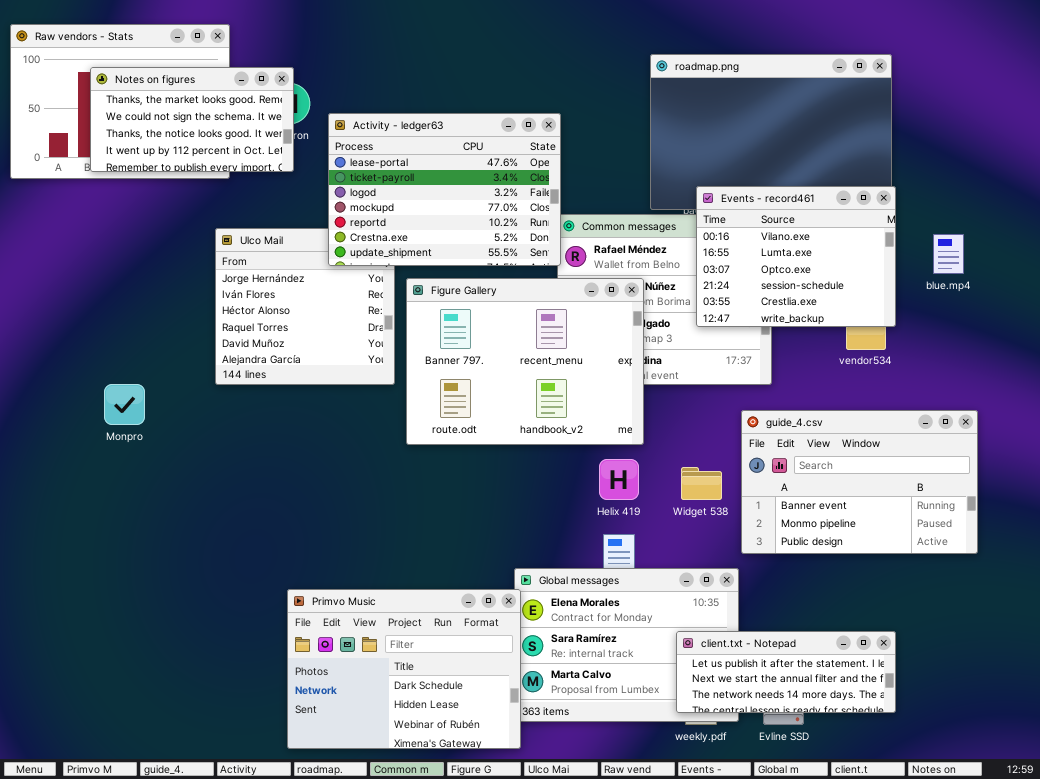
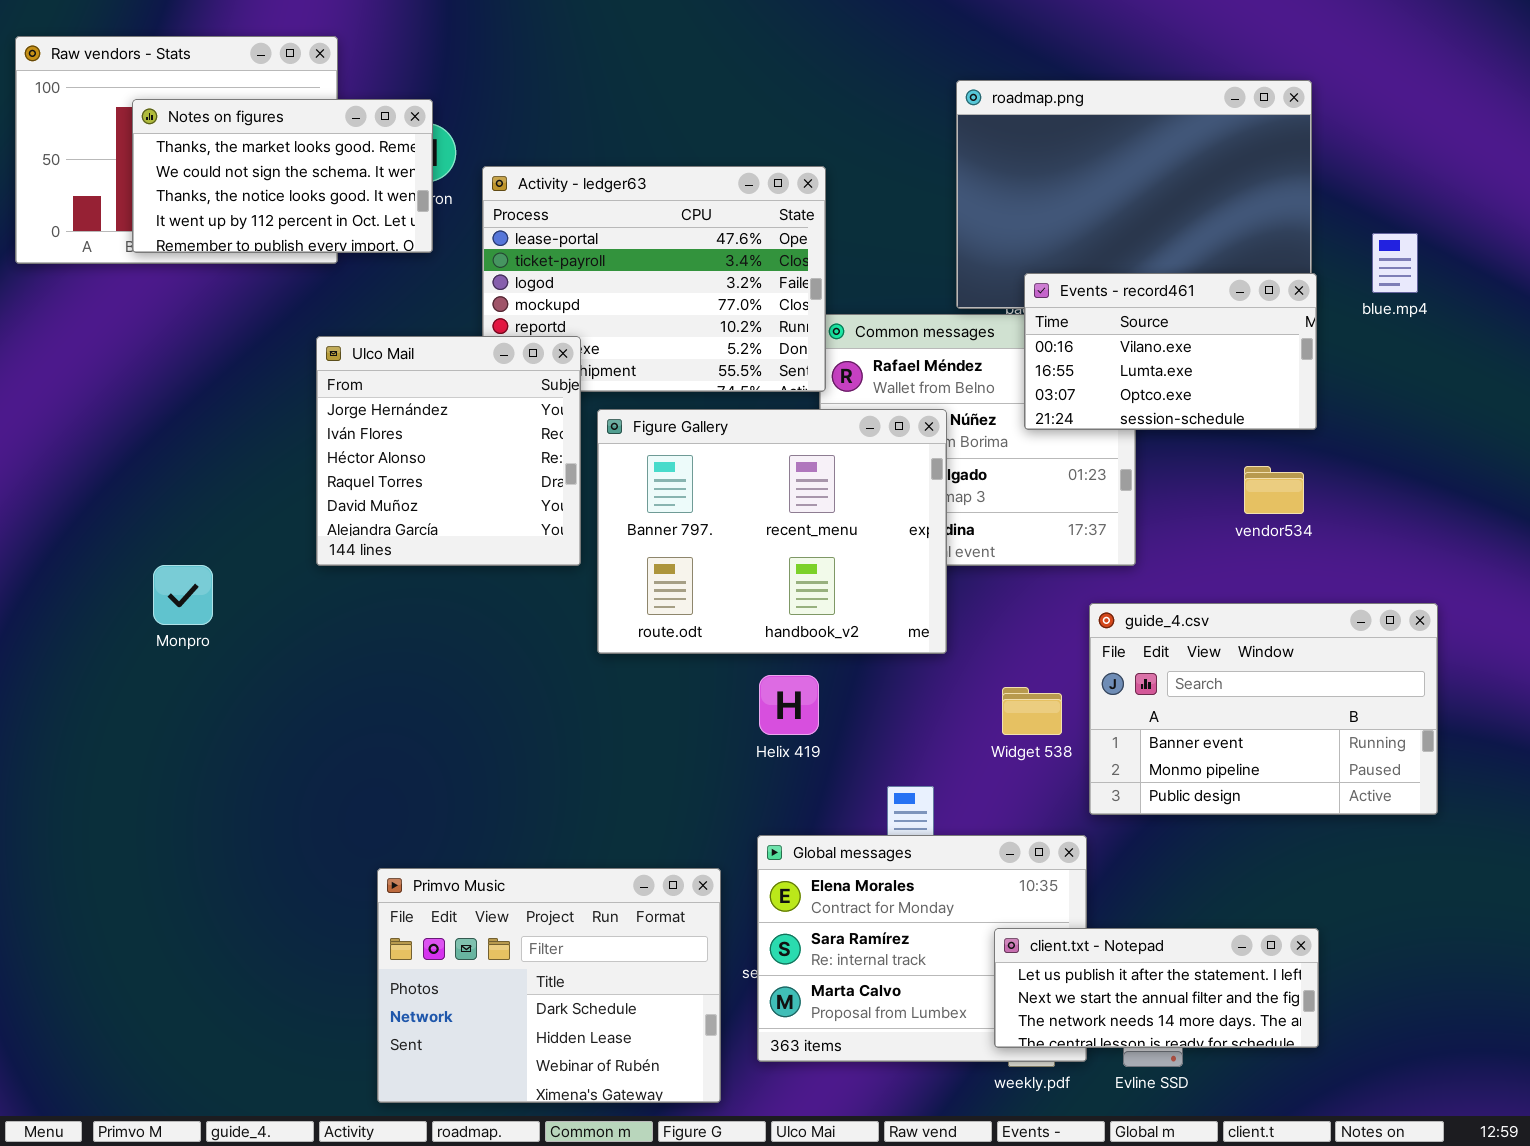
Events - record461: [696,186,896,327] -> [1024,273,1317,430], resized
Ulco Mail: [215,228,395,385] -> [316,336,581,566], raised
blue.mp4: [933,234,964,274] -> [1372,233,1418,293], moved
Helix 419: [599,459,639,500] -> [759,675,819,735], moved
Primvo Music: [287,589,521,749] -> [377,868,721,1103], moved

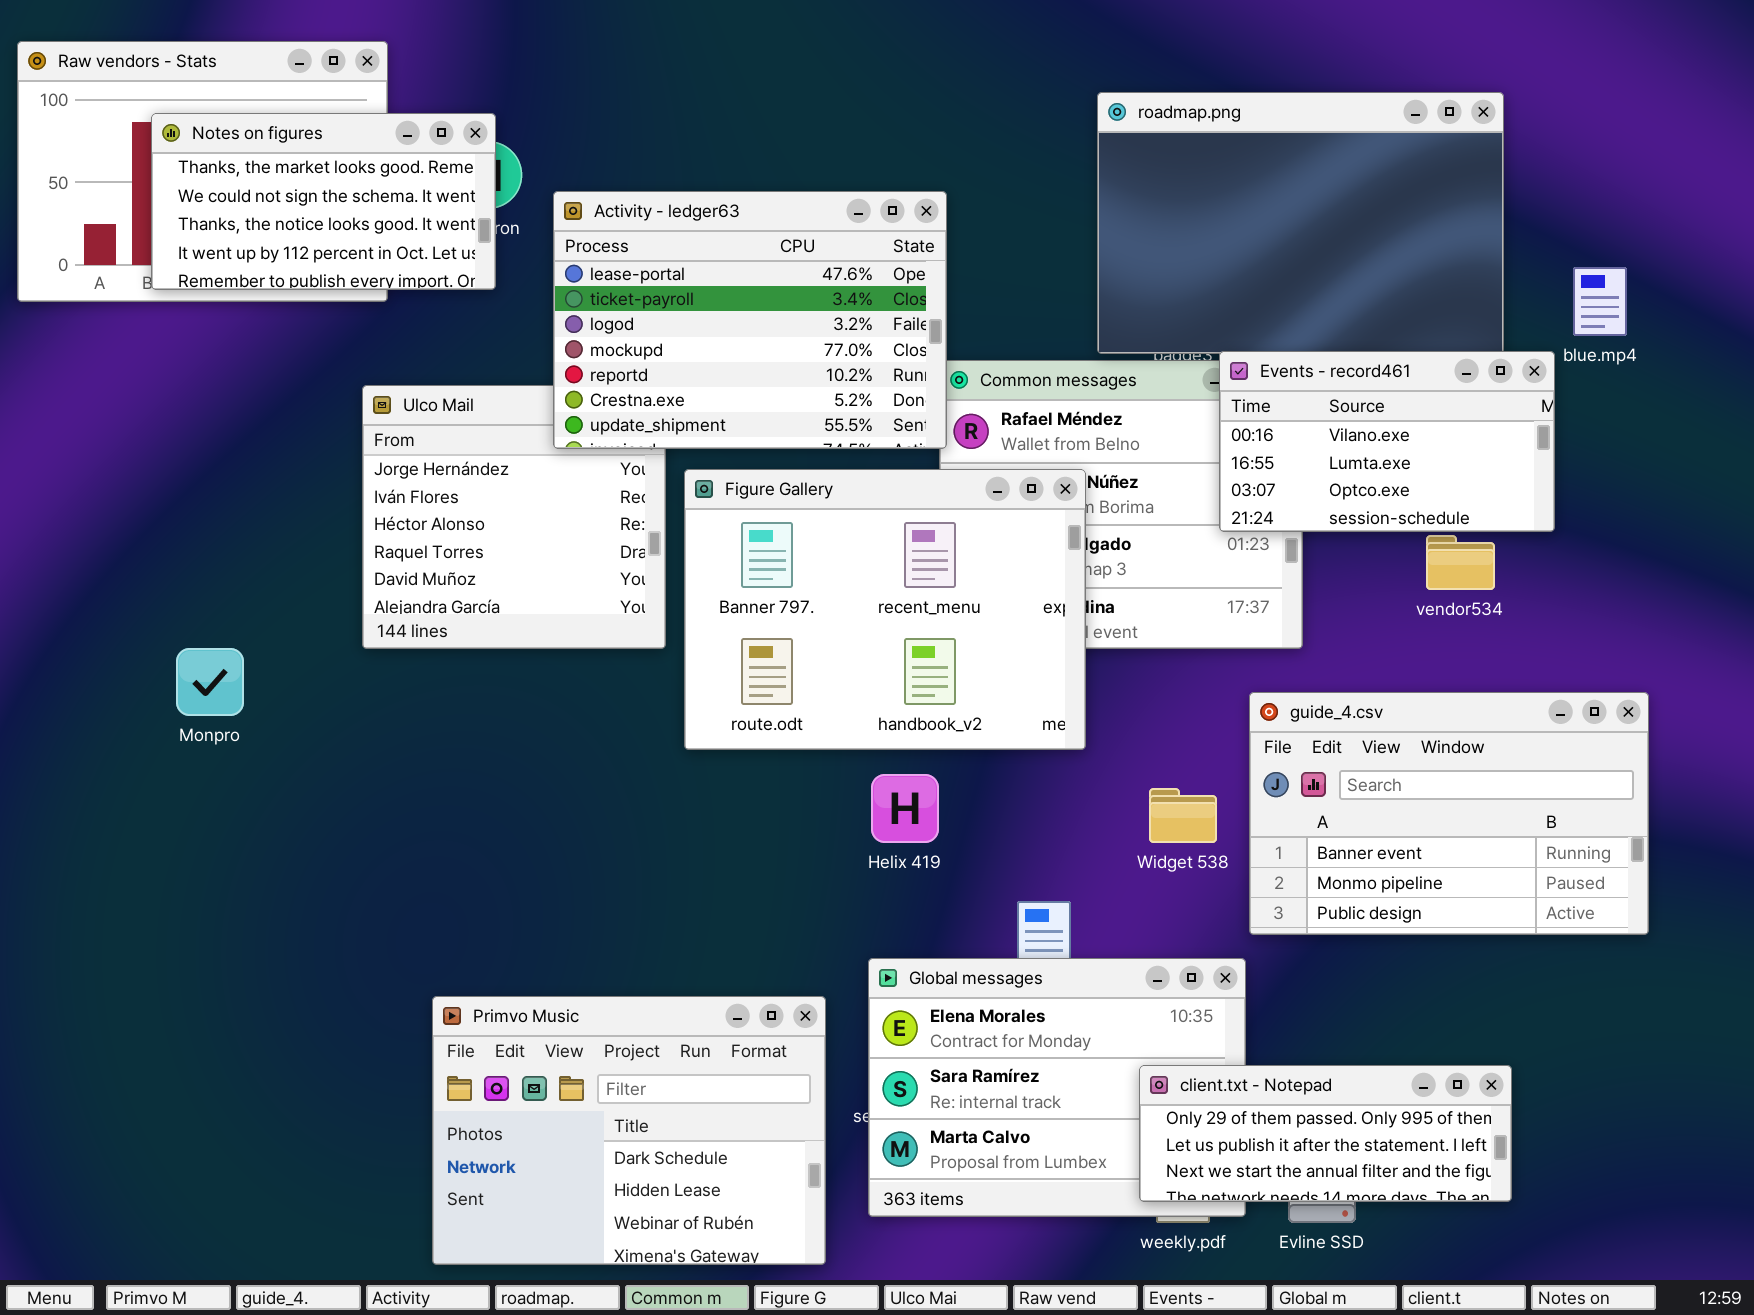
Activity - ledger63: [482,166,826,392] -> [553,191,947,449], raised
Events - record461: [1024,273,1317,430] -> [1219,351,1555,532], moved
client.txt - Notepad: [994,928,1319,1048] -> [1139,1065,1512,1202], scrolled up 1 row

